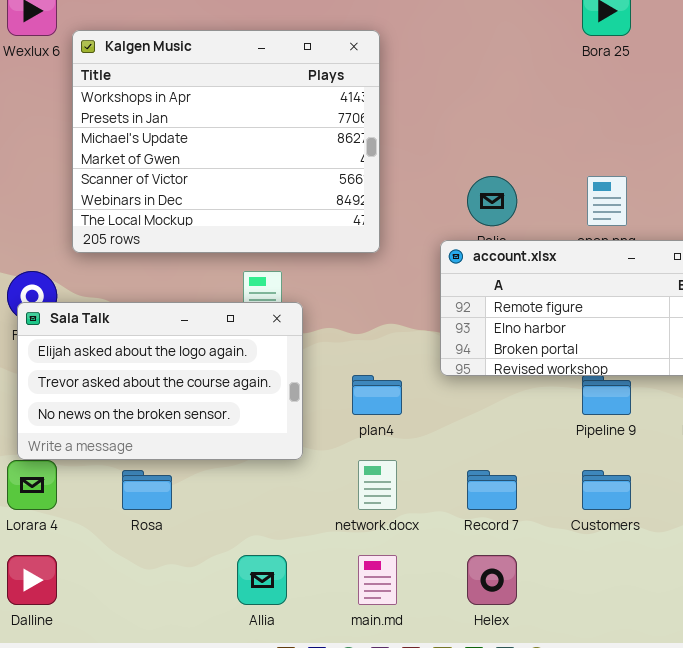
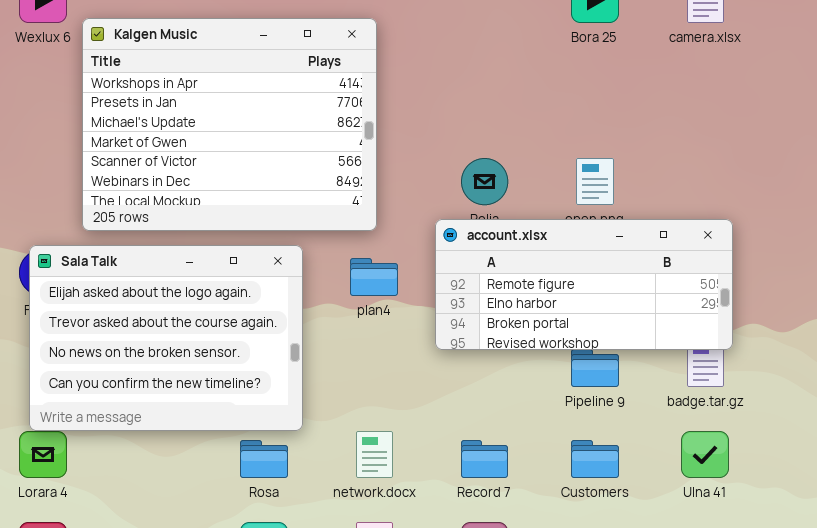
Sala Talk: [17,302,303,460] -> [29,245,303,431], resized
plan4: [352,375,402,415] -> [350,258,398,296], moved
Rosa: [122,470,172,510] -> [240,440,288,478], moved

